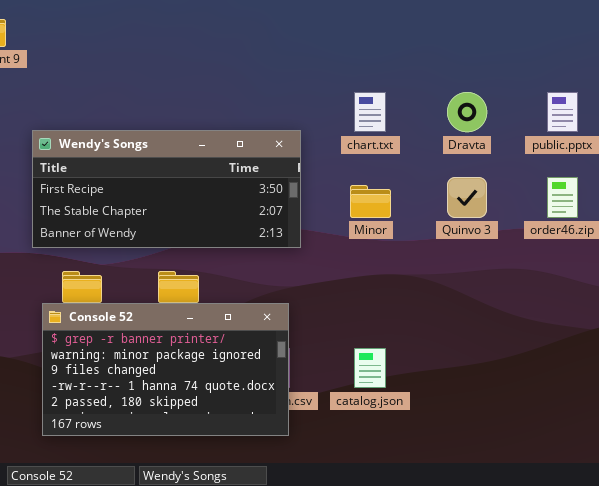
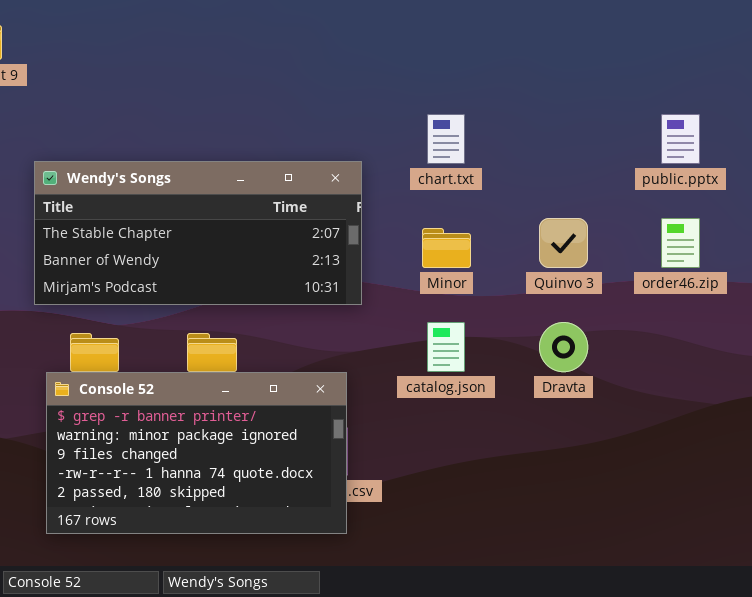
Dravta: [447,92,487,132] -> [539,322,588,372], moved
Wendy's Songs: [32,130,301,248] -> [34,161,362,305], scrolled down 1 row
catalog.json: [354,348,386,388] -> [427,322,465,372], moved

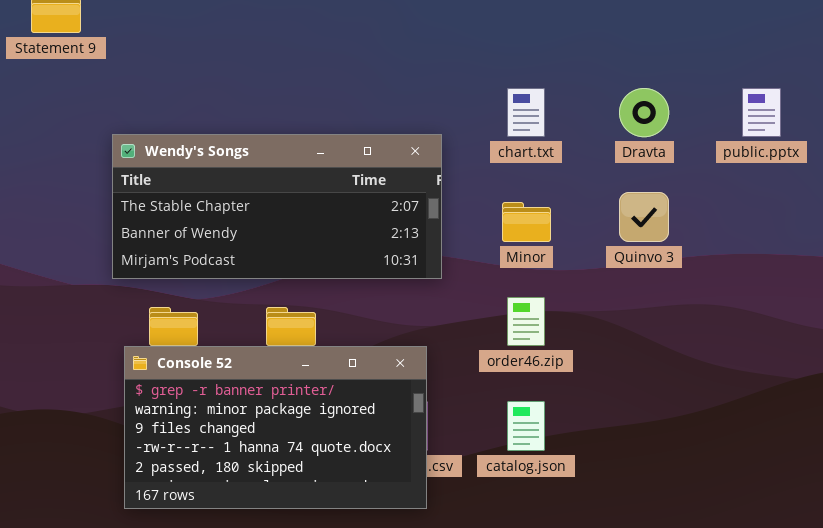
order46.zip: [661,218,700,268] -> [507,297,545,346], moved
catalog.json: [427,322,465,372] -> [507,401,545,451], moved
Dravta: [539,322,588,372] -> [619,88,669,137], moved

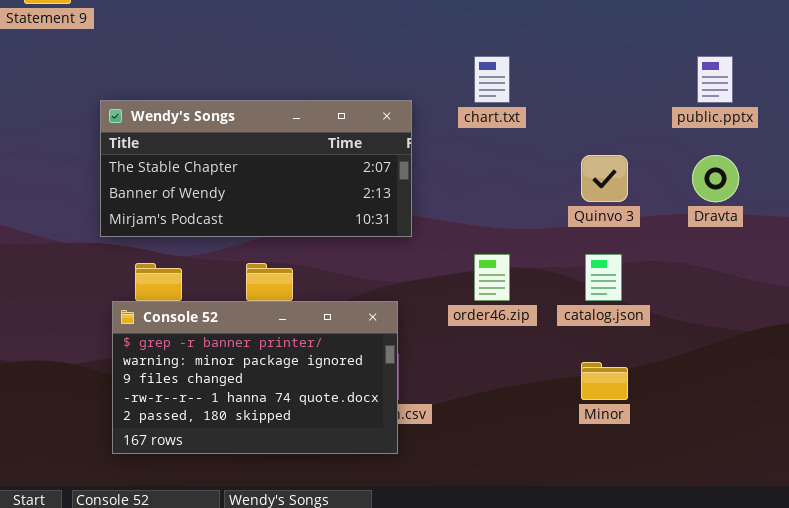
Dravta: [619,88,669,137] -> [692,155,739,202], moved
Minor: [502,202,551,242] -> [581,362,628,400], moved
catalog.json: [507,401,545,451] -> [585,254,622,301], moved

